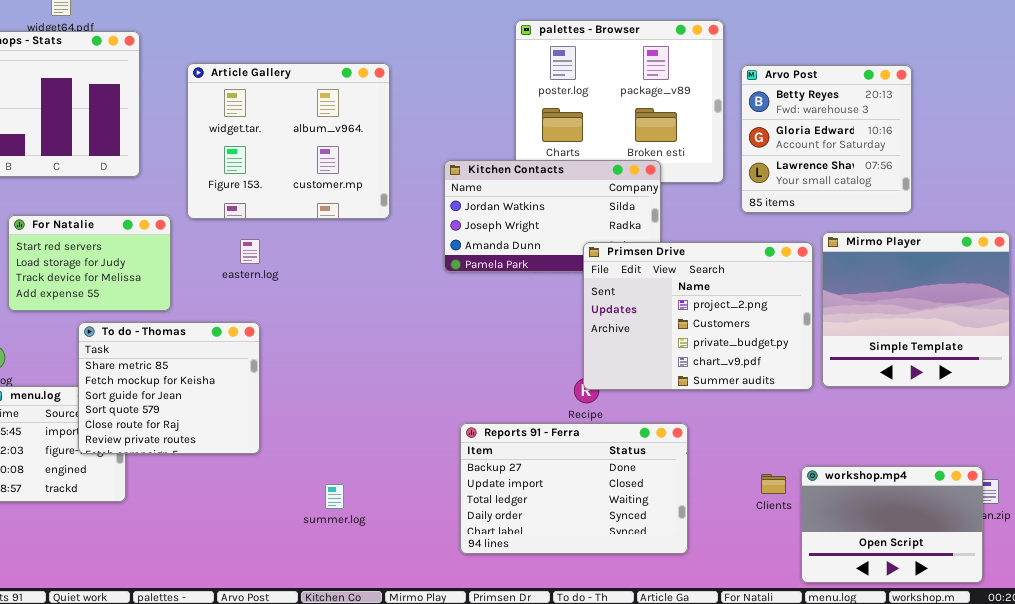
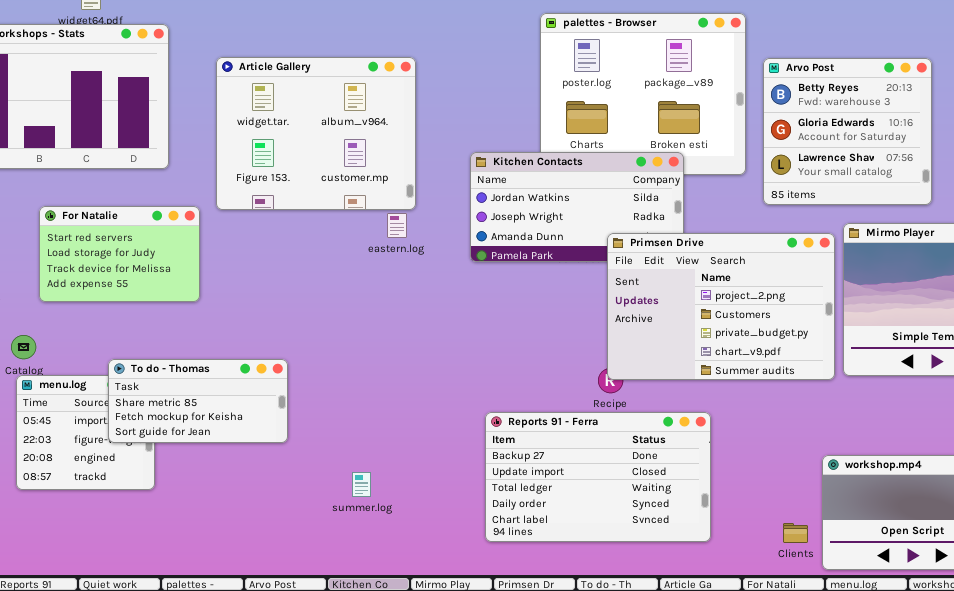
eastern.log: [240,239,260,264] -> [387,213,407,238], moved
To do - Thomas: [78,322,260,454] -> [108,359,288,443], resized
Clients: [761,474,786,494] -> [783,523,808,543], moved

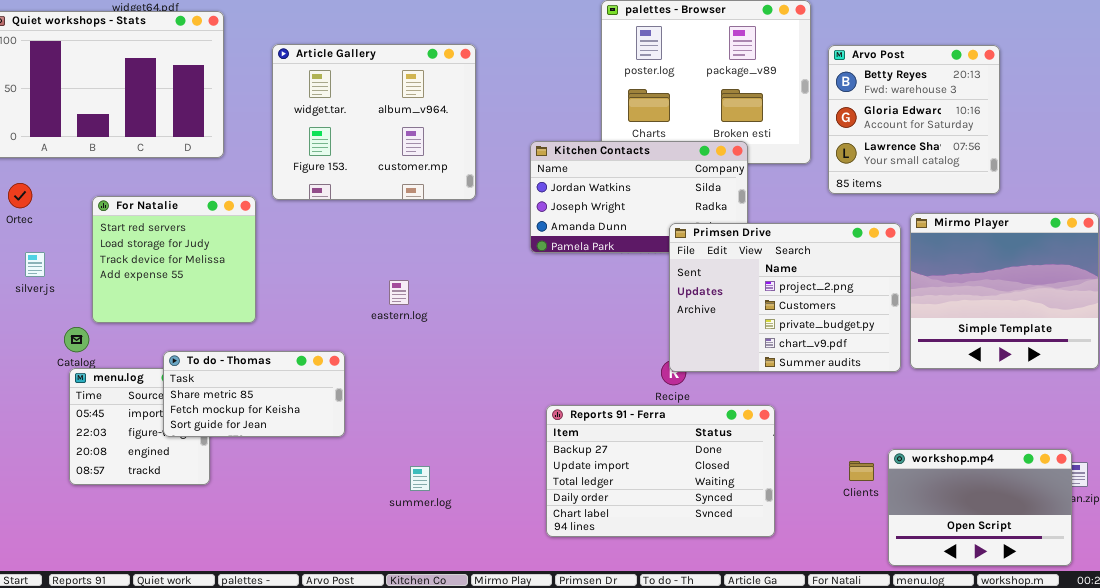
For Natalie: [39,206,200,302] -> [92,196,256,323], resized
eastern.log: [387,213,407,238] -> [389,280,409,305], moved
Clients: [783,523,808,543] -> [849,461,874,481], moved

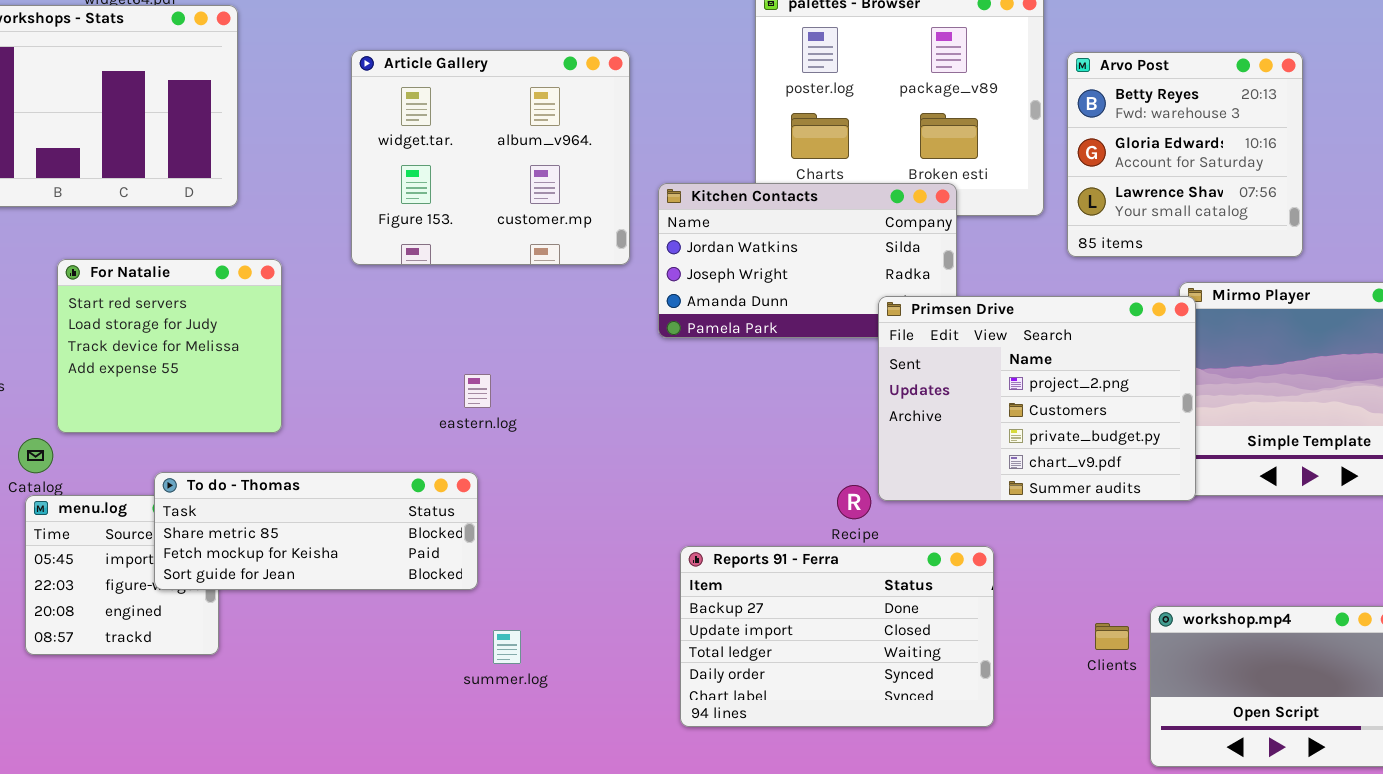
Article Gallery: [272,44,476,200] -> [351,50,630,265], moved
Primsen Drive: [669,223,901,372] -> [878,296,1196,501], moved
To do - Thomas: [163,351,345,437] -> [154,472,478,590], resized

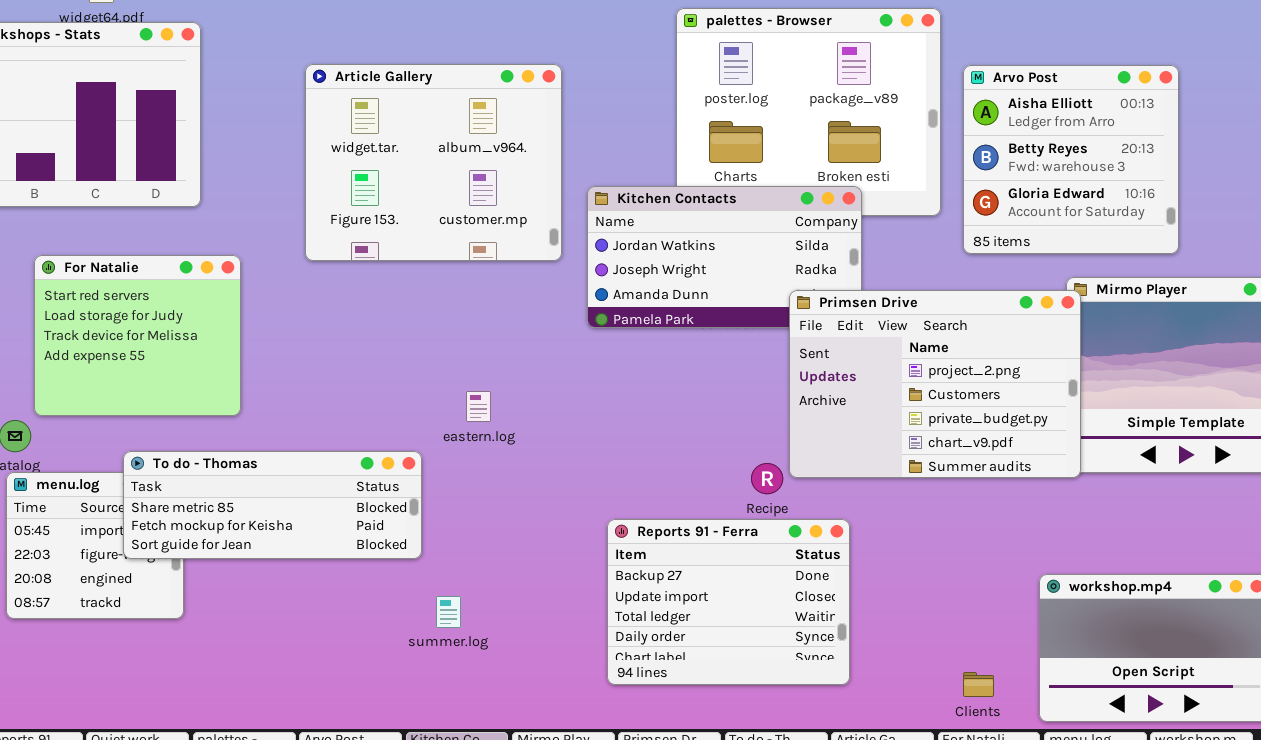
Arvo Post: [1067,52,1303,257] -> [963,65,1179,254], scrolled up 1 row
eastern.log: [464,374,491,408] -> [466,391,491,422], moved
Reports 91 - Ferra: [680,546,994,727] -> [607,519,850,685], resized
Clients: [1095,623,1129,650] -> [963,672,994,697], moved

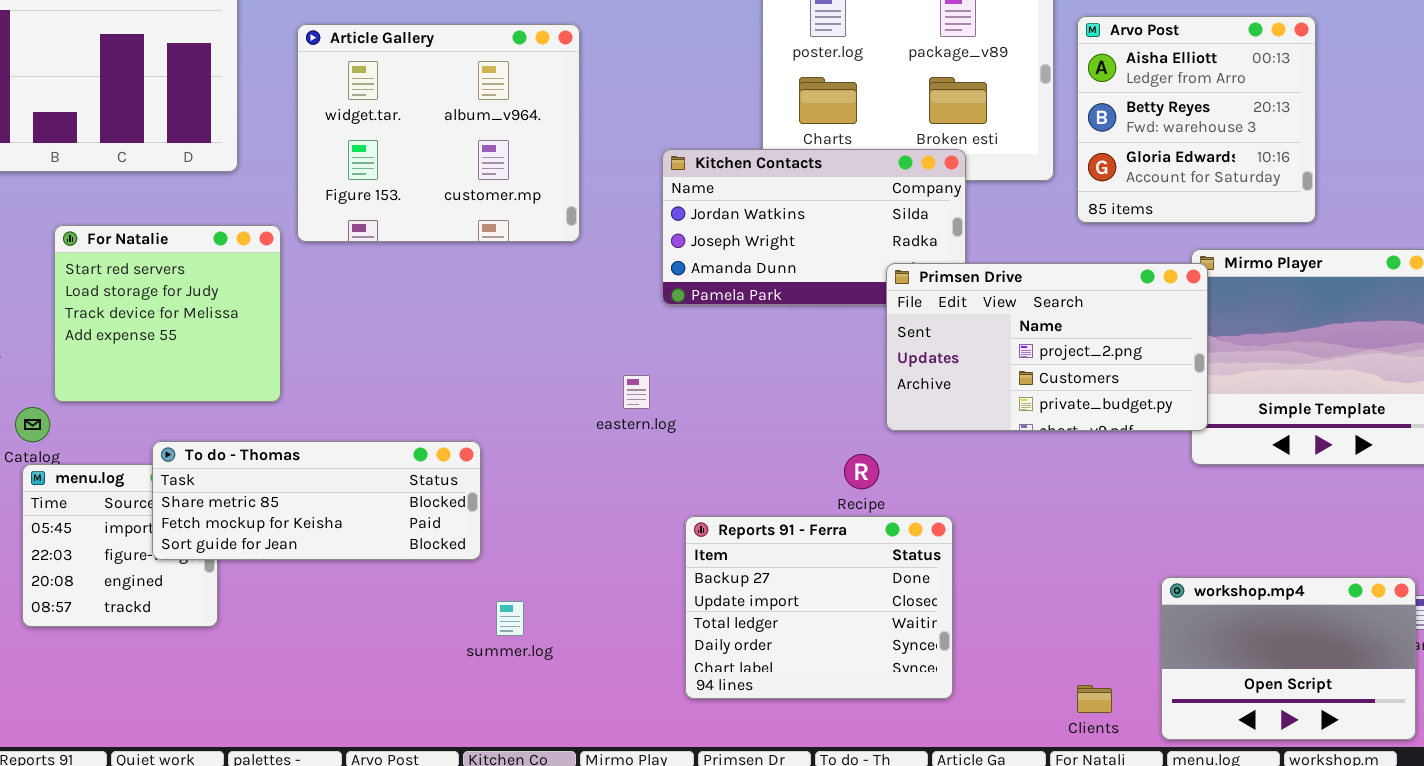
Article Gallery: [305,64,562,261] -> [297,24,580,242], moved
Primsen Drive: [789,290,1081,478] -> [886,263,1208,431], resized
eastern.log: [466,391,491,422] -> [623,375,650,409], moved

